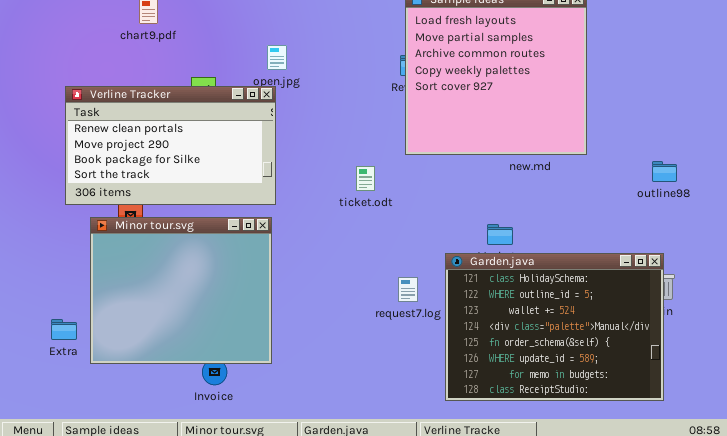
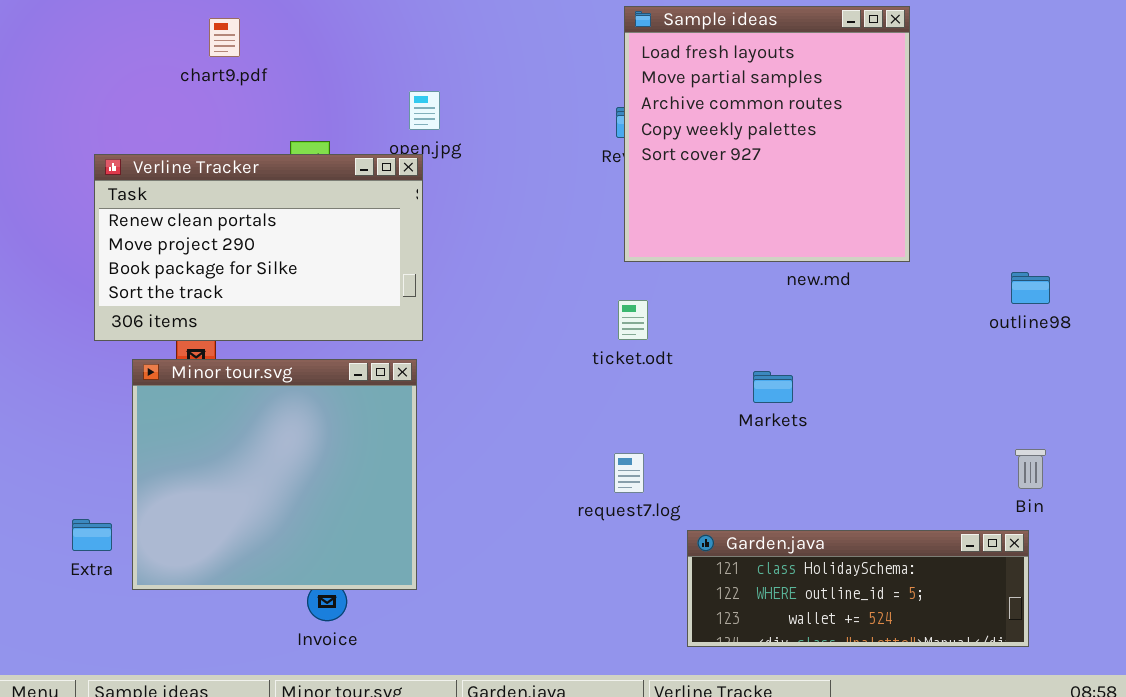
ticket.odt: [356,166,375,191] -> [618,300,648,340], moved
Garden.java: [445,253,664,401] -> [687,530,1029,647], resized

